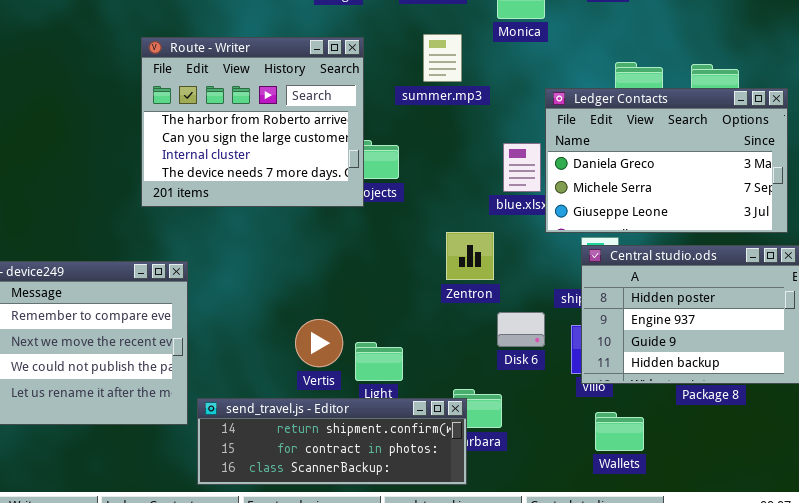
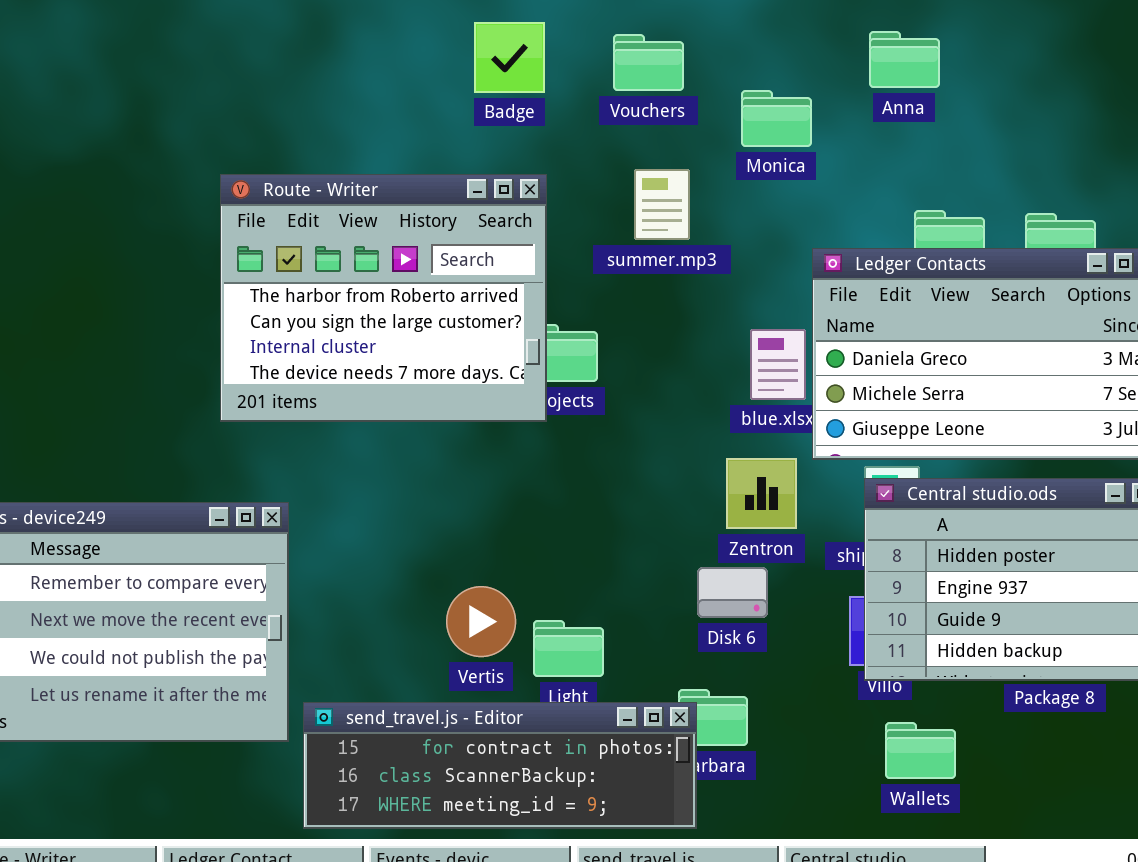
Zentron: [446,232,494,280] -> [726,458,797,529], moved
Disk 6: [497,312,545,347] -> [697,567,768,618], moved
send_travel.js - Editor: [197,398,467,485] -> [303,702,697,829], scrolled down 1 row

